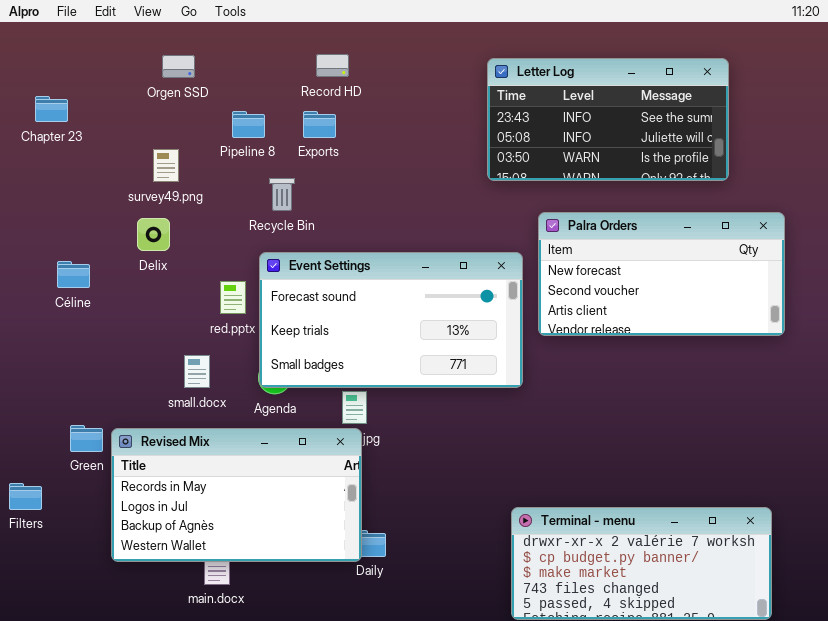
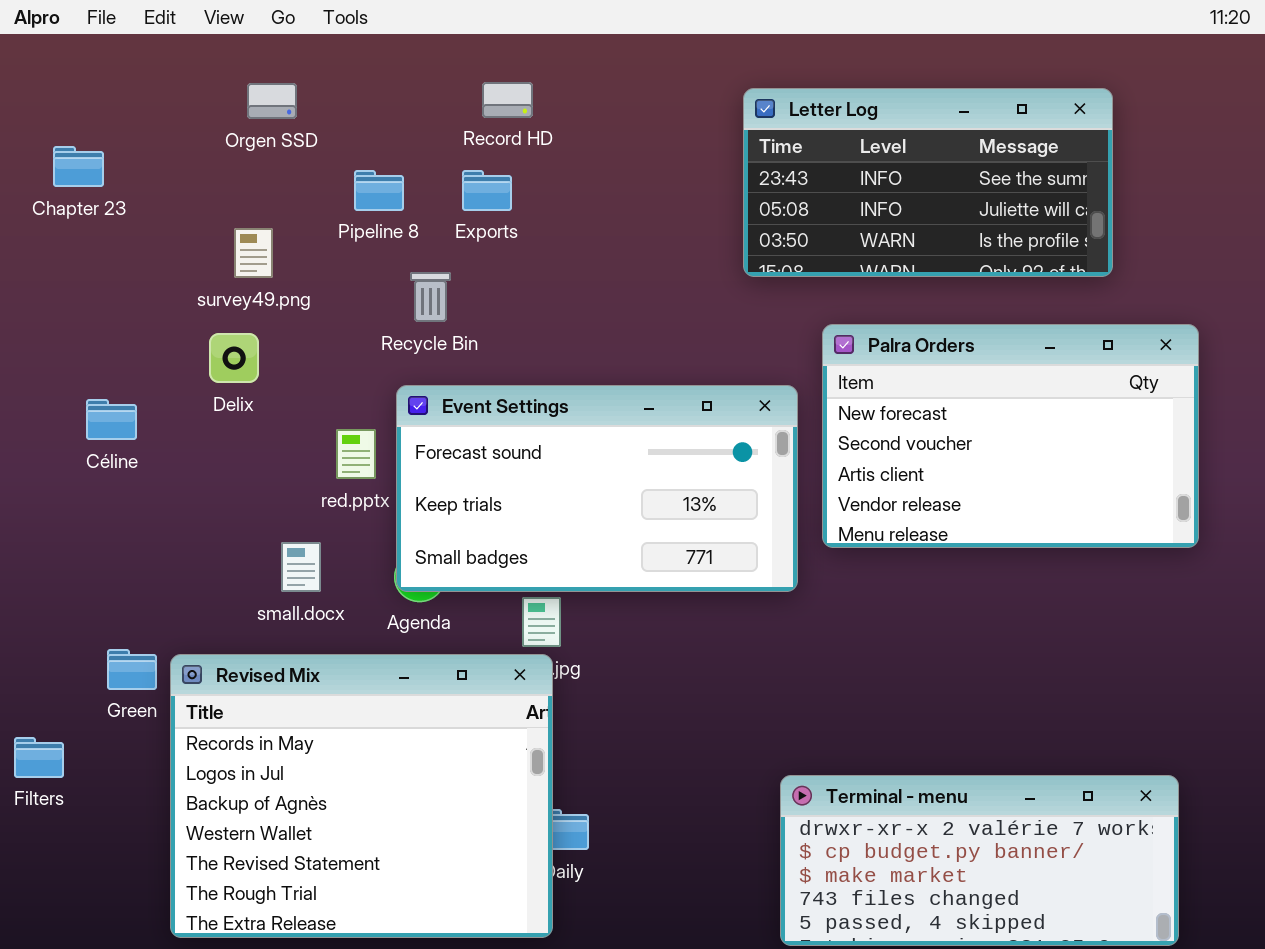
Palra Orders: [538,212,785,336] -> [822,324,1199,548], resized
Revised Mix: [111,428,362,562] -> [170,654,553,938], resized

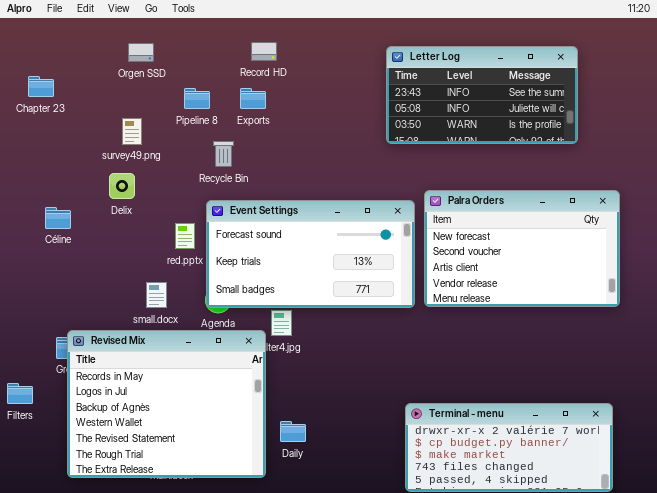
Palra Orders: [822,324,1199,548] -> [424,190,620,307], moved
Revised Mix: [170,654,553,938] -> [67,330,266,478], moved

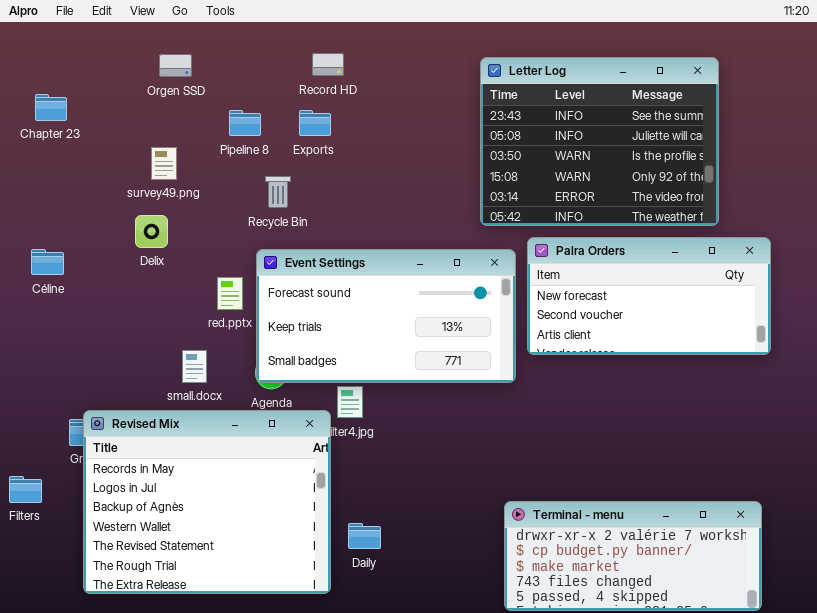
Letter Log: [386,46,578,144] -> [480,57,719,226], resized
Palra Orders: [424,190,620,307] -> [527,237,771,355], resized
Céline: [45,207,71,229] -> [31,249,64,275], moved

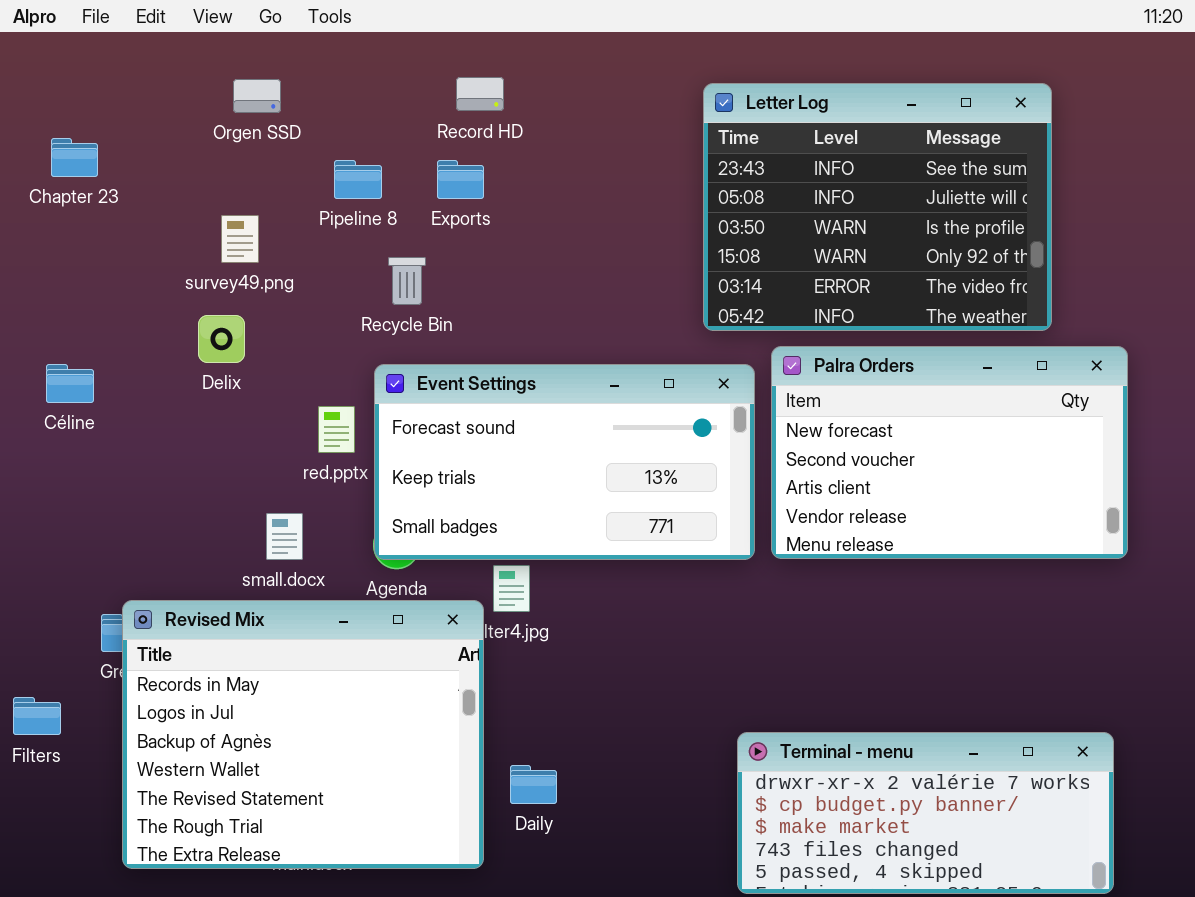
Palra Orders: [527,237,771,355] -> [771,346,1128,559], resized

